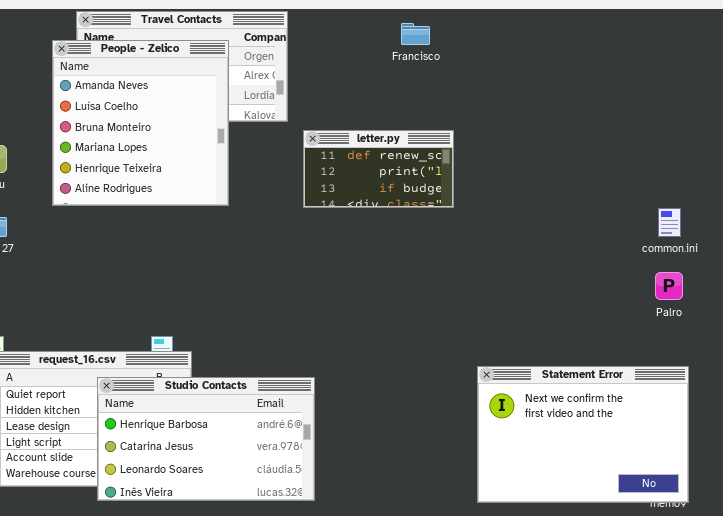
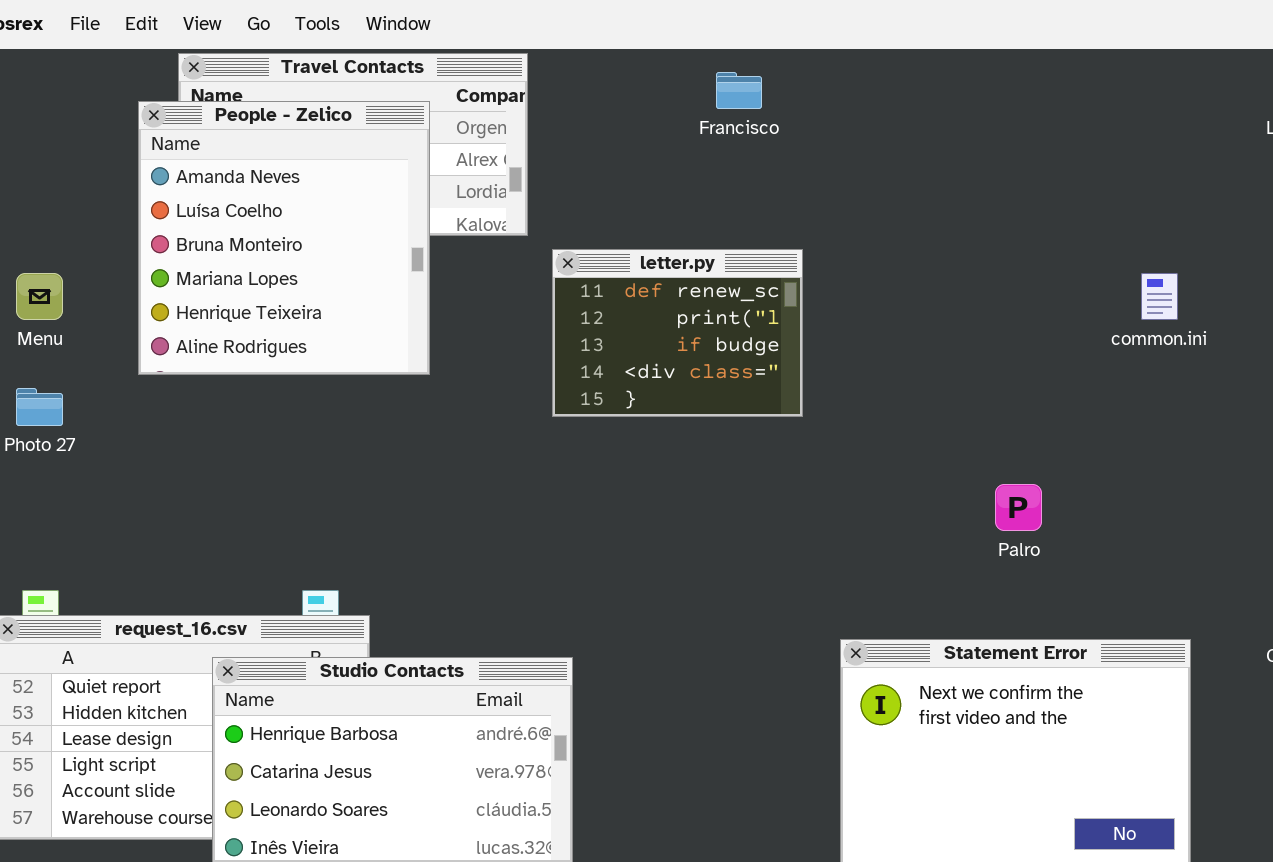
letter.py: [303,130,454,208] -> [552,249,803,417], resized
common.ini: [658,208,681,237] -> [1141,273,1178,320], moved
Palro: [655,272,683,300] -> [995,484,1042,531], moved

